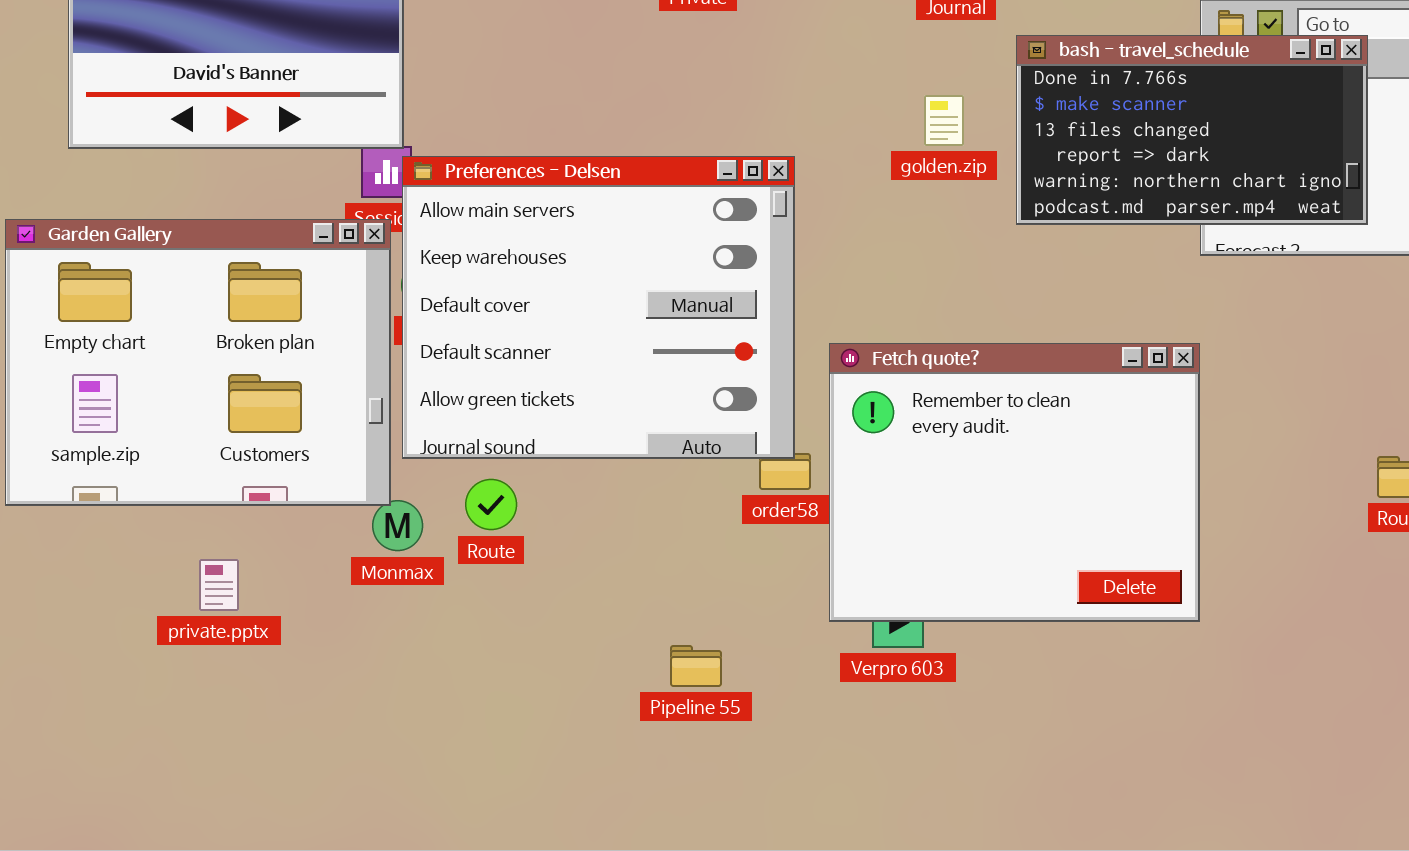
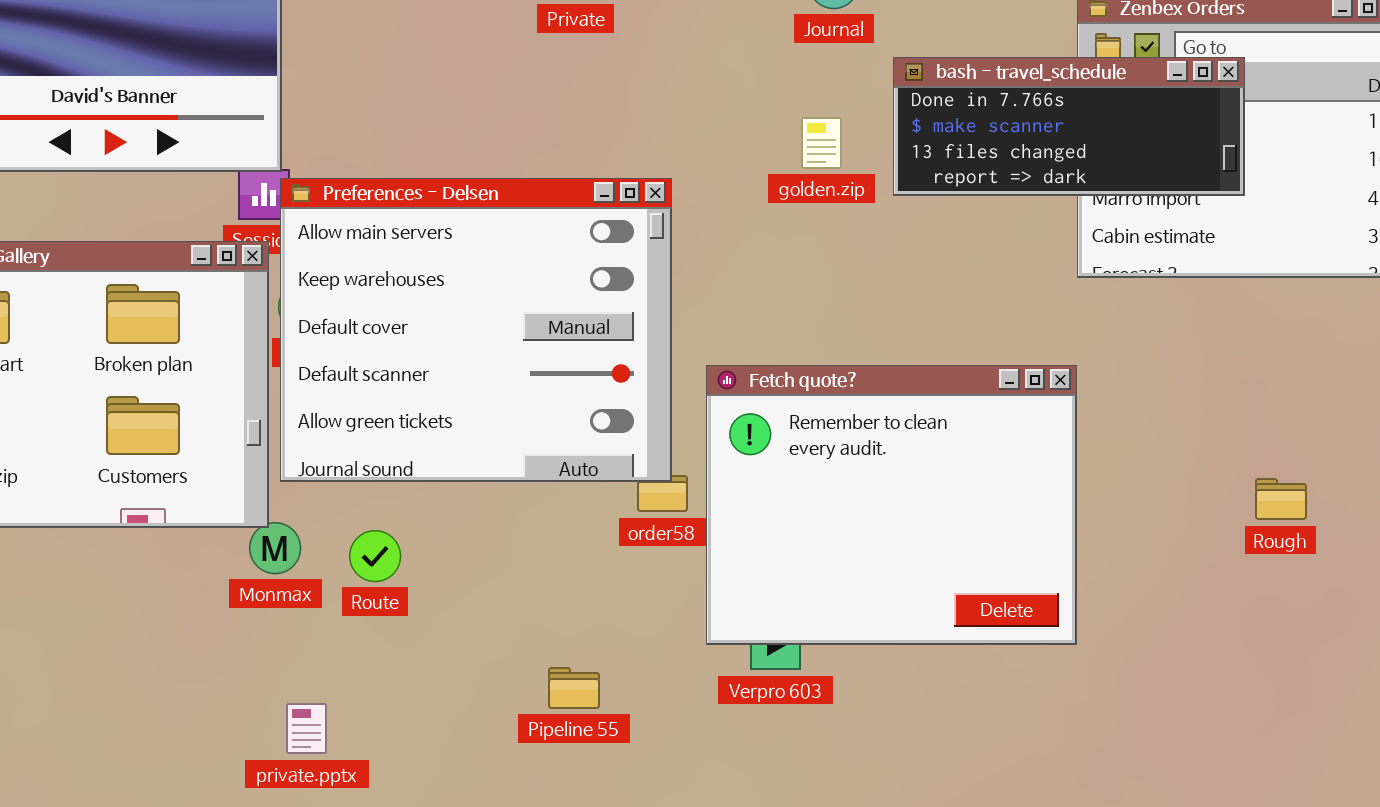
bash - travel_schedule: [1016,35,1368,225] -> [893,57,1245,196], resized
Route: [465,479,517,530] -> [349,530,401,582], moved
private.pptx: [199,559,239,611] -> [286,703,327,754], moved

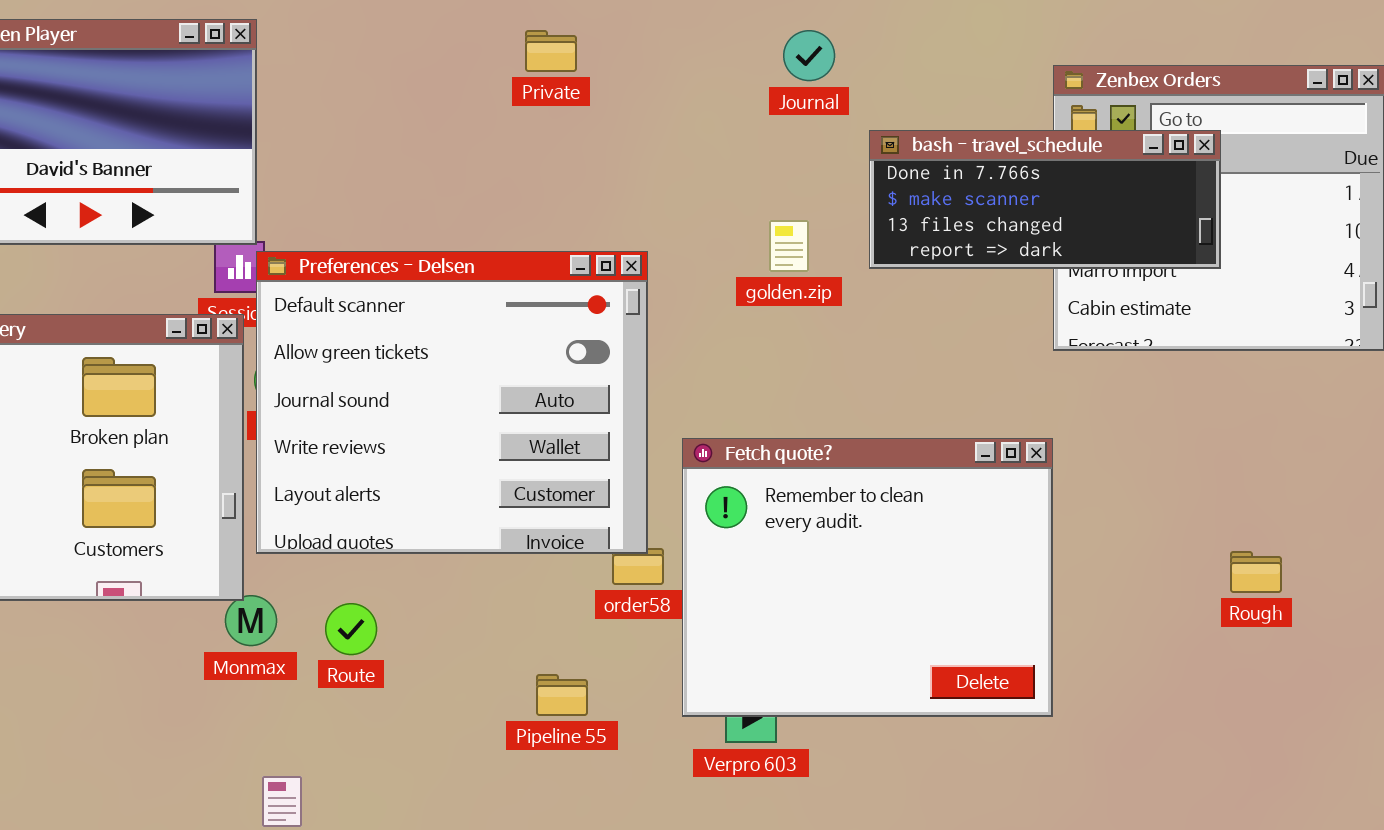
golden.zip: [801,117,842,169] -> [769,220,809,272], moved
Preferences - Delsen: [280,178,672,482] -> [256,251,648,554], scrolled down 3 rows
Pipeline 55: [548,667,600,709] -> [536,674,588,716], moved

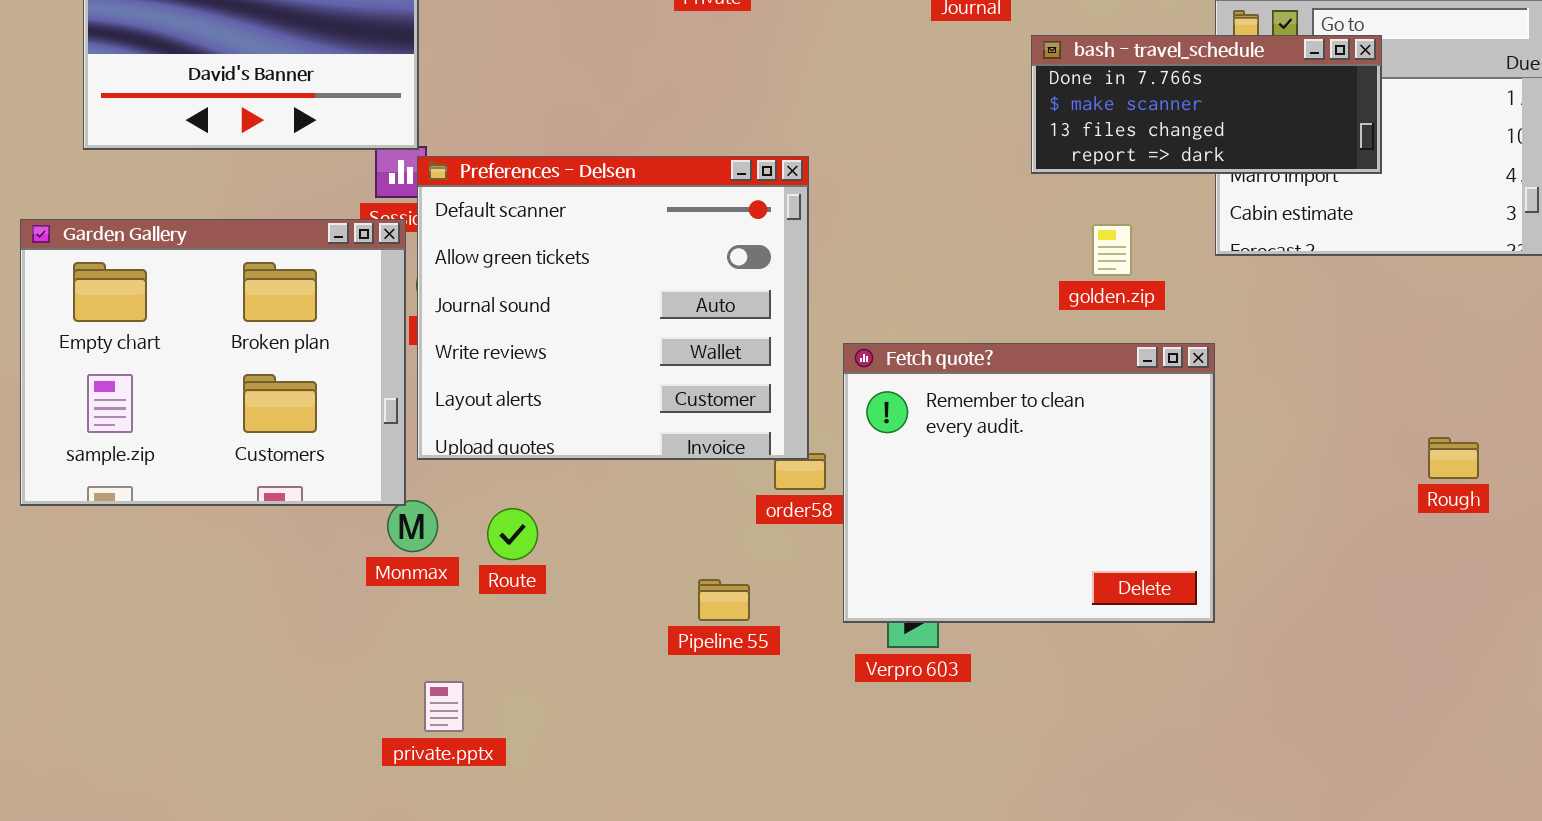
golden.zip: [769,220,809,272] -> [1092,224,1132,276], moved
Rough: [1230,551,1282,593] -> [1428,437,1479,479], moved

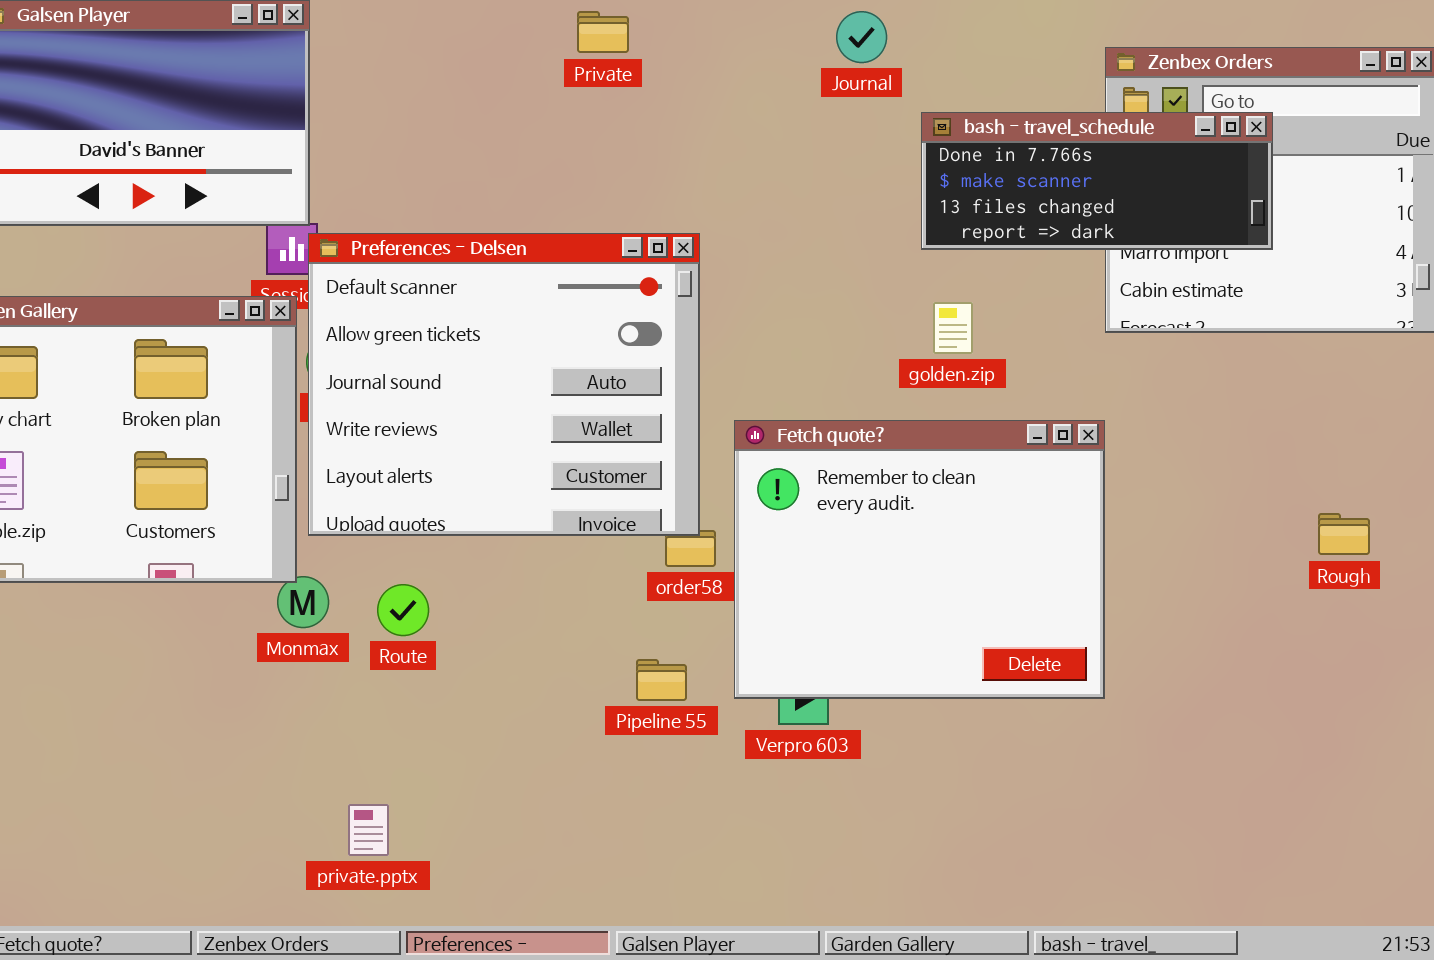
golden.zip: [1092,224,1132,276] -> [933,302,973,354], moved
Pipeline 55: [698,579,750,621] -> [636,659,687,701], moved
private.pptx: [424,681,464,732] -> [348,804,389,856], moved

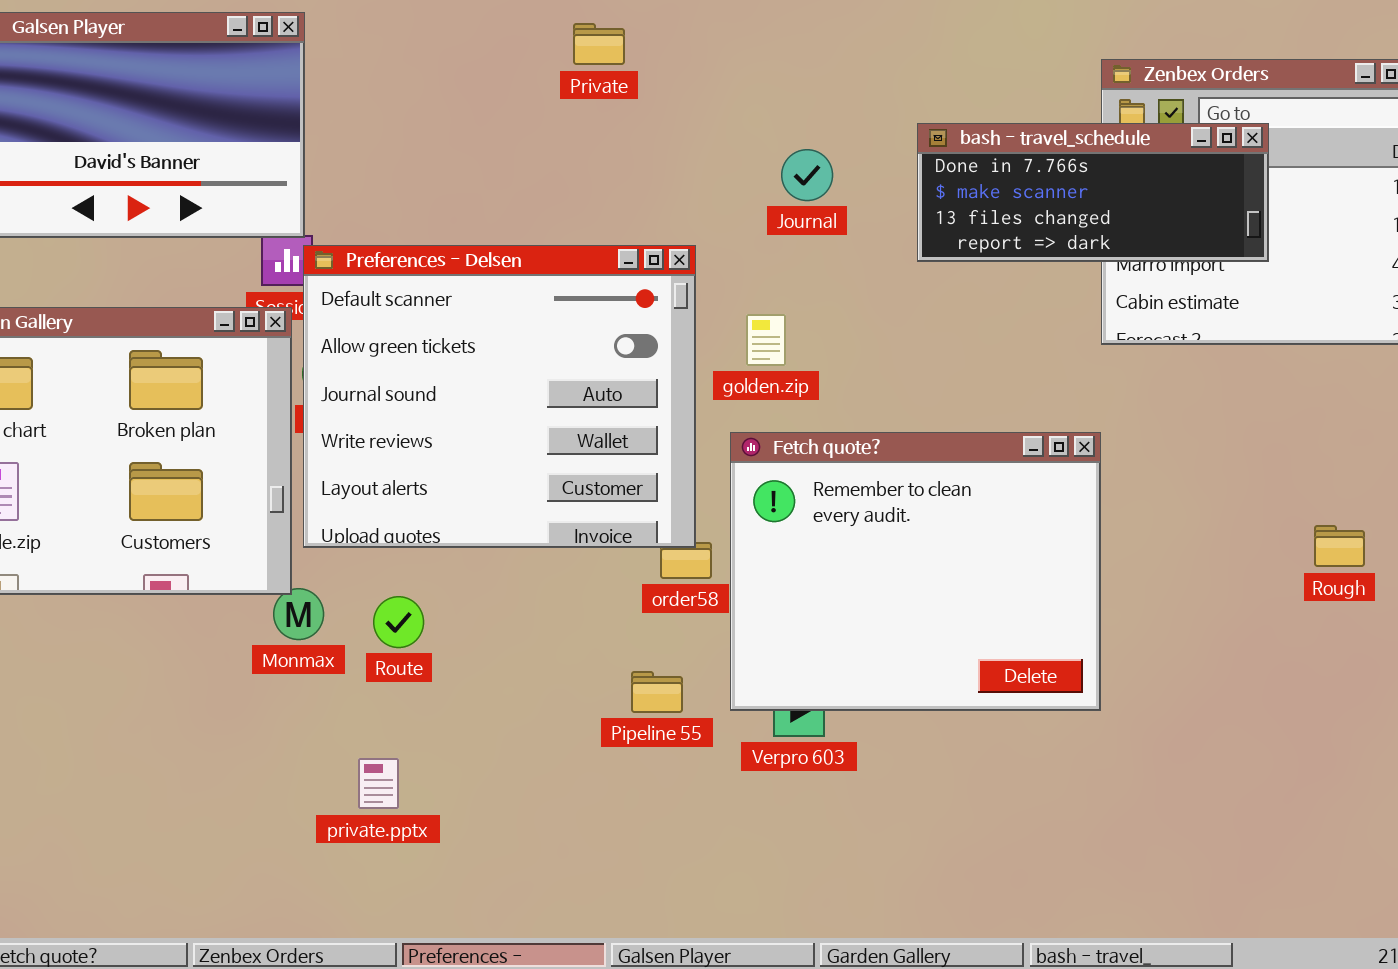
Journal: [836,11,887,63] -> [781,149,833,201], moved
golden.zip: [933,302,973,354] -> [746,314,786,366], moved
private.pptx: [348,804,389,856] -> [358,758,399,809], moved

